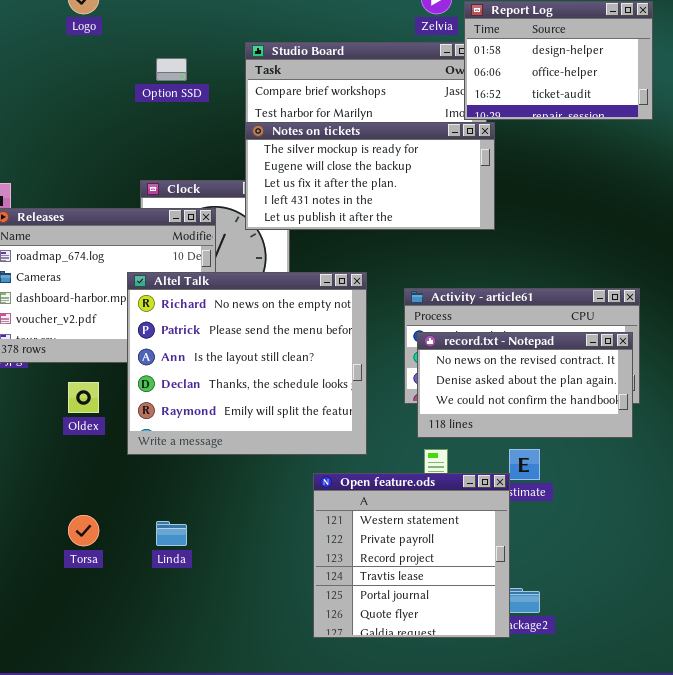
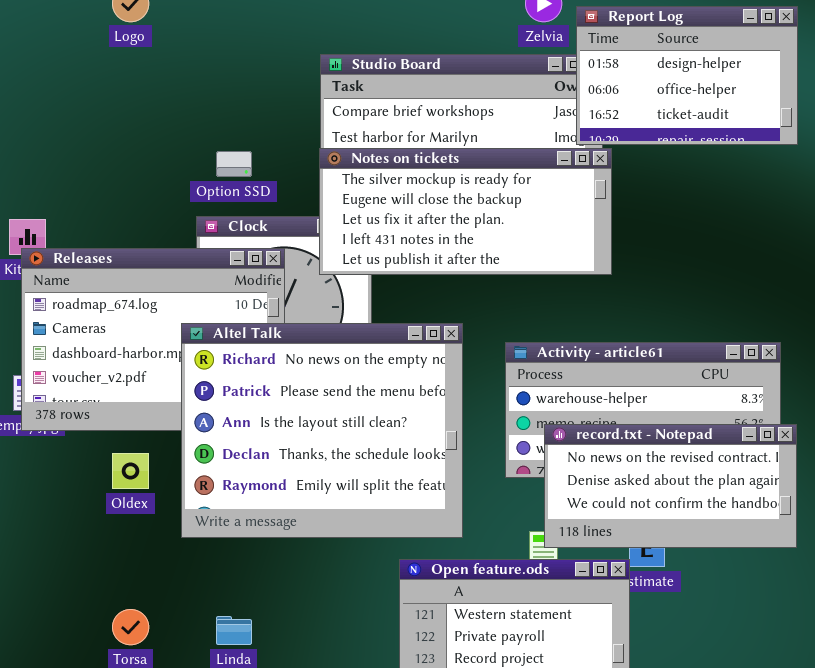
Option SSD: [156,58,187,81] -> [216,151,252,177], moved
record.txt - Notepad: [417,332,633,438] -> [544,424,797,548], moved

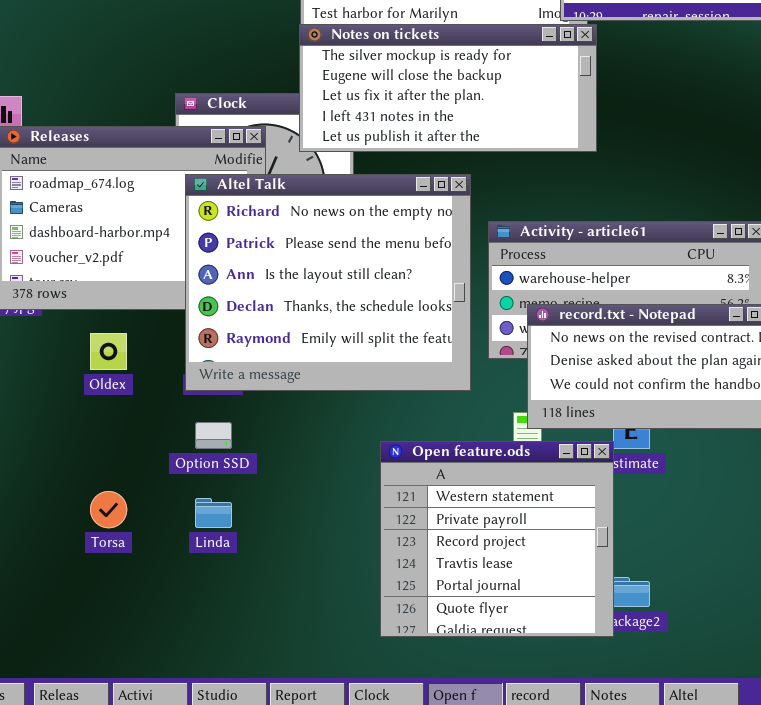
Option SSD: [216,151,252,177] -> [195,422,232,449], moved
Altel Talk: [181,323,463,538] -> [185,174,471,391], moved

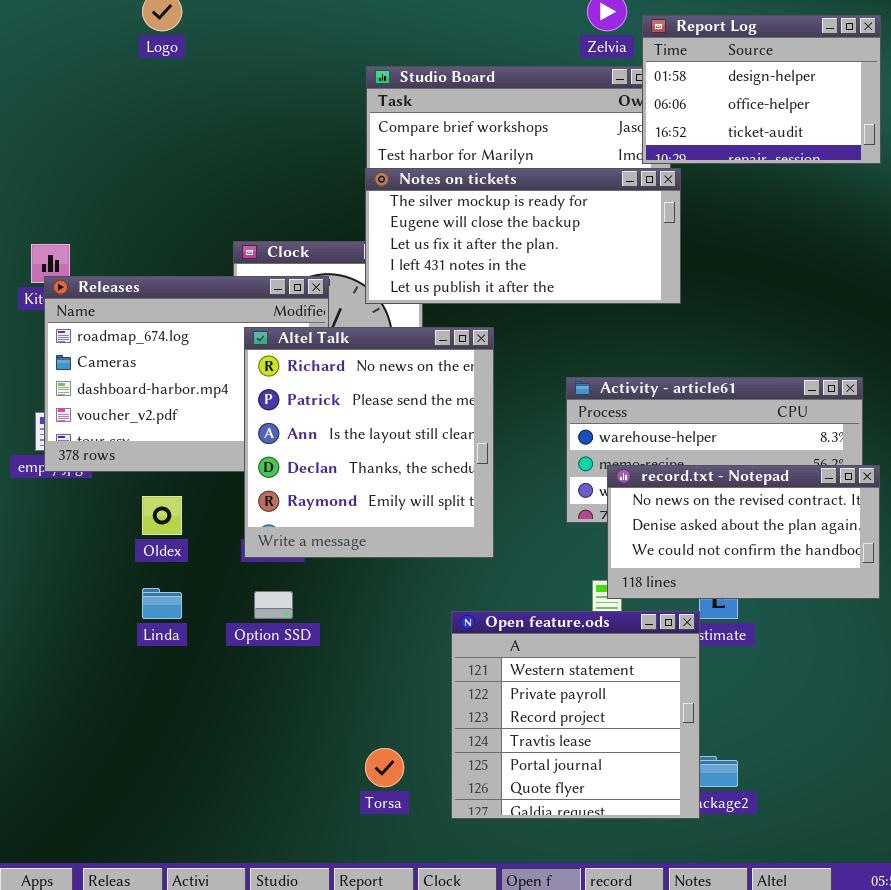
Altel Talk: [185,174,471,391] -> [244,327,494,558], resized
Torsa: [90,491,127,528] -> [365,748,404,787], moved
Linda: [195,498,232,528] -> [142,588,182,619], moved

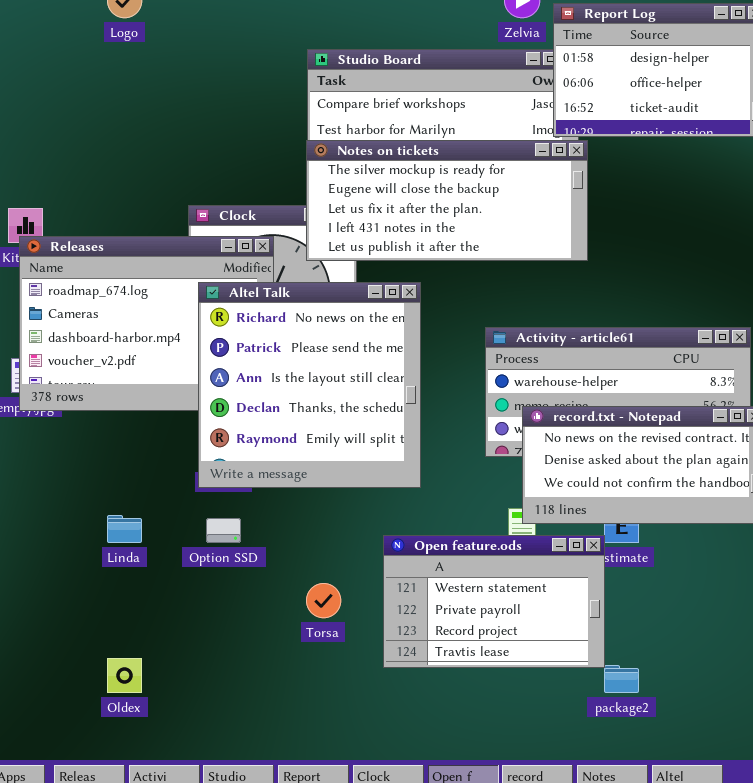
Oldex: [142,496,182,535] -> [107,658,142,693], moved
Open feature.ods: [451,611,700,819] -> [383,535,605,668], resized
Torsa: [365,748,404,787] -> [306,583,341,618], moved

